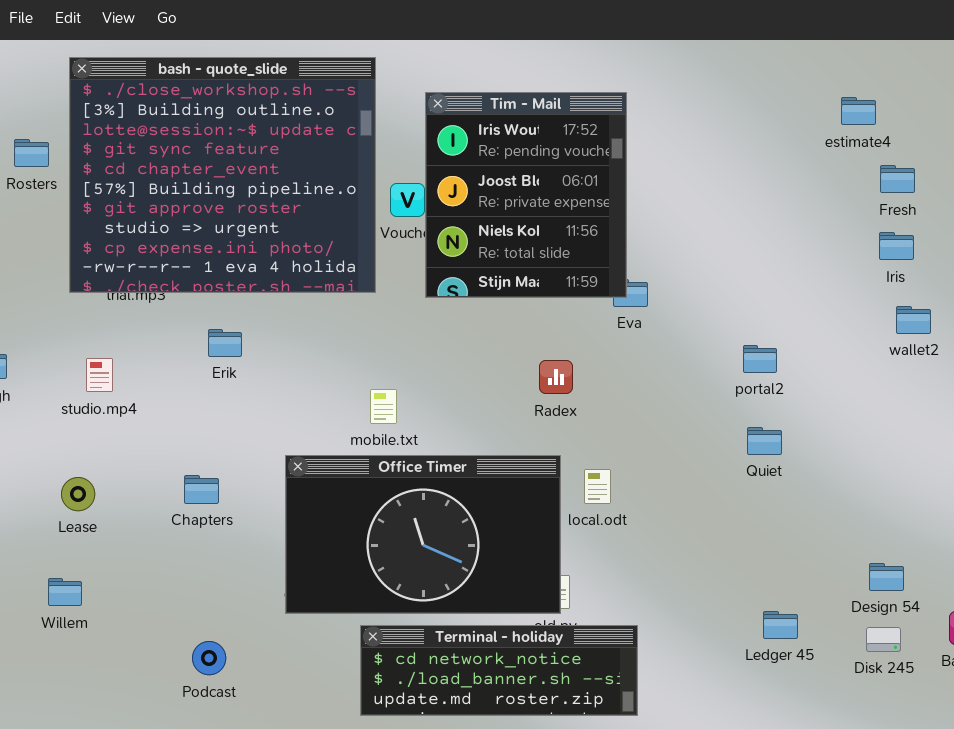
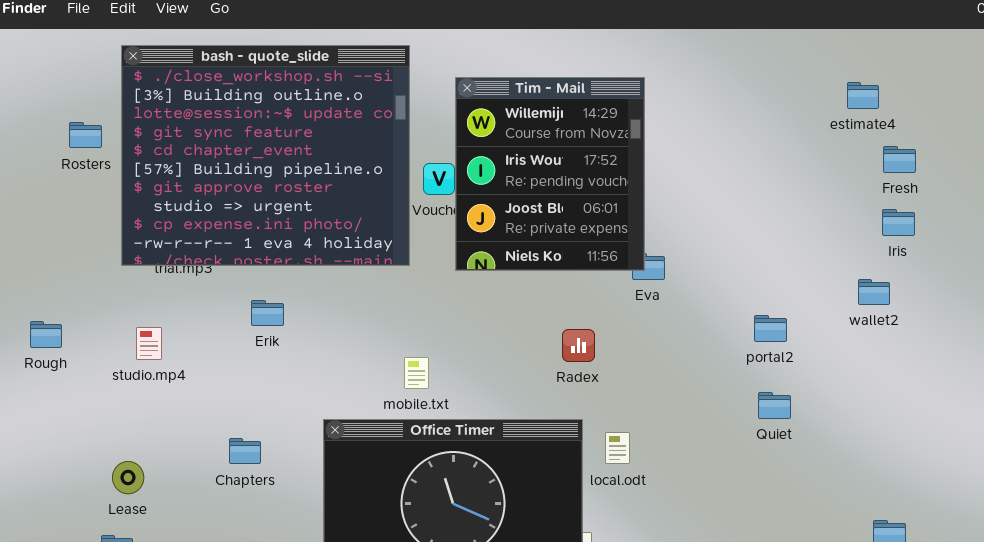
Tim - Mail: [425,92,627,298] -> [455,77,645,271], scrolled up 1 row
wallet2: [896,306,931,334] -> [858,279,890,305], moved
Lease: [61,477,95,511] -> [112,461,144,494], moved

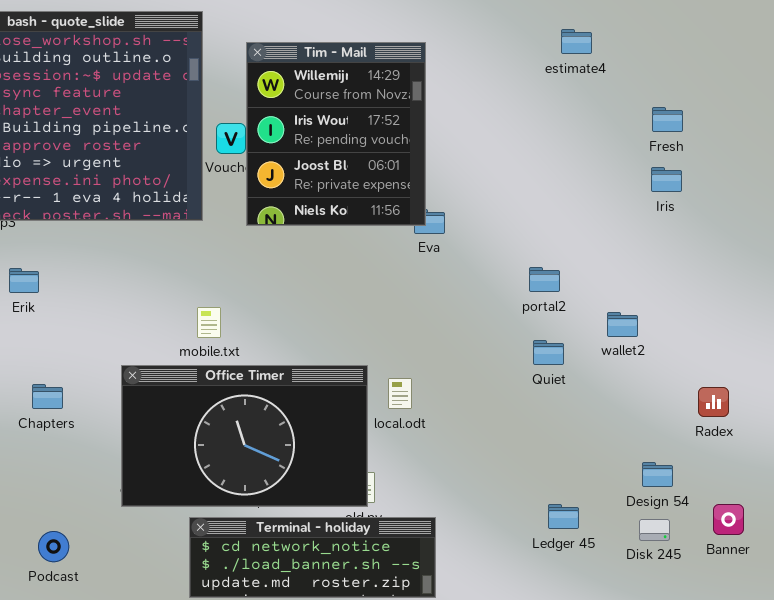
estimate4: [847,82,879,109] -> [561,29,592,54], moved
wallet2: [858,279,890,305] -> [607,312,638,337], moved
Erik: [251,300,284,326] -> [9,268,39,293], moved
Radex: [562,329,595,362] -> [698,387,729,417], moved

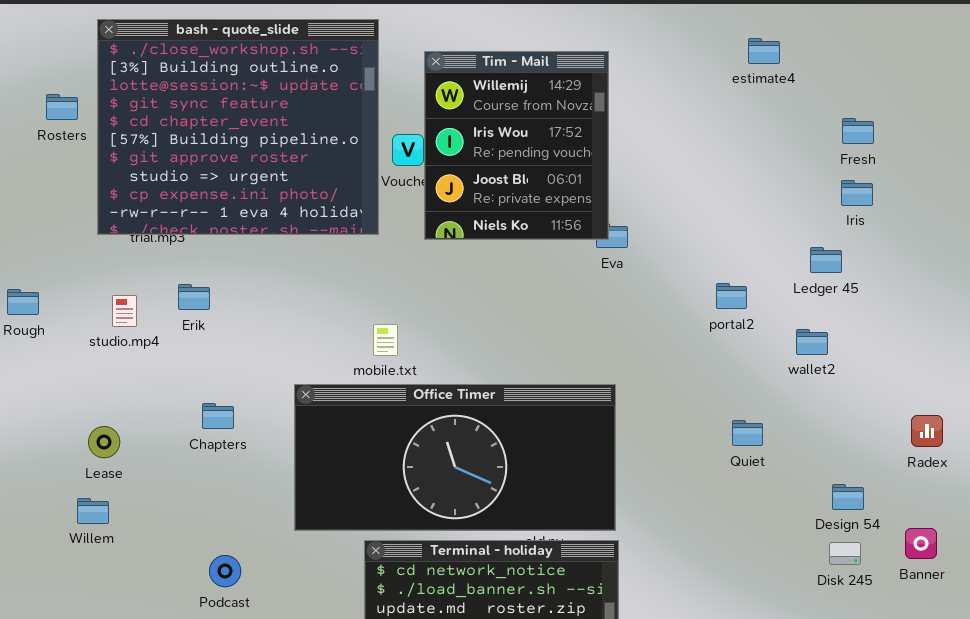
Quiet: [533,340,564,365] -> [732,420,763,446], moved
Office Timer: [121,365,368,507] -> [294,384,616,531], resized
Radex: [698,387,729,417] -> [911,415,943,447], moved
Ledger 45: [548,504,579,529] -> [810,247,842,273], moved

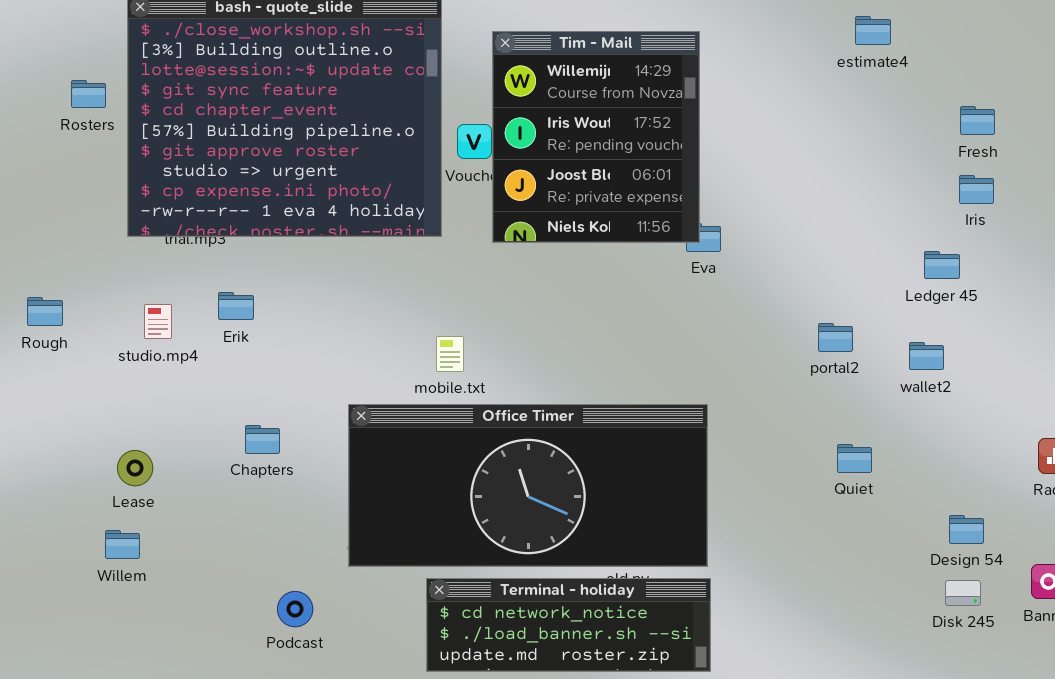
portal2: [716,283,747,309] -> [818,323,853,352], moved
Podcast: [209,555,241,587] -> [277,591,313,627], moved

